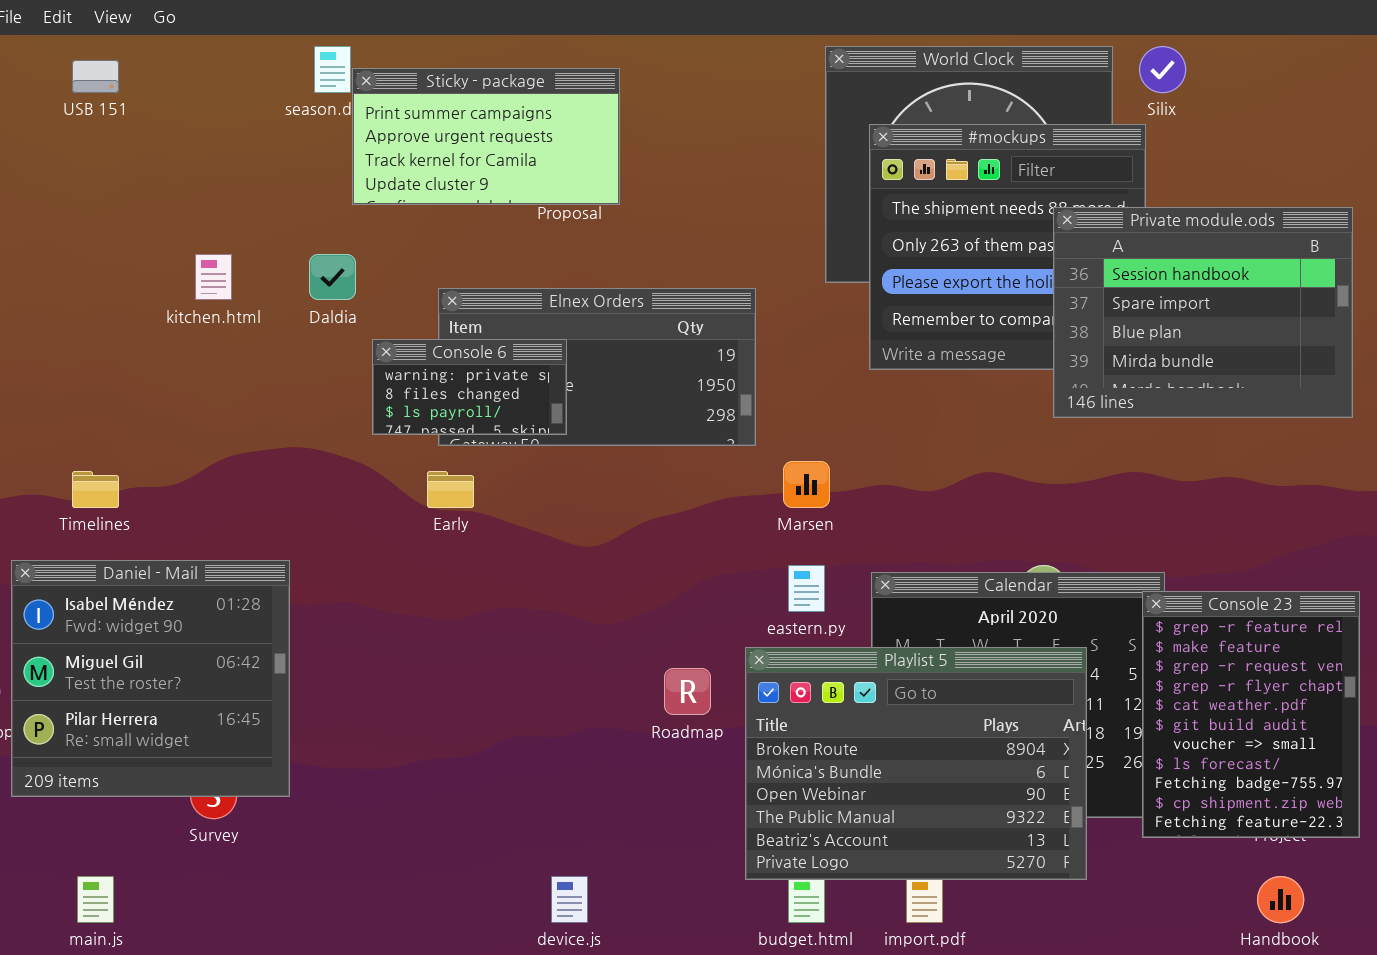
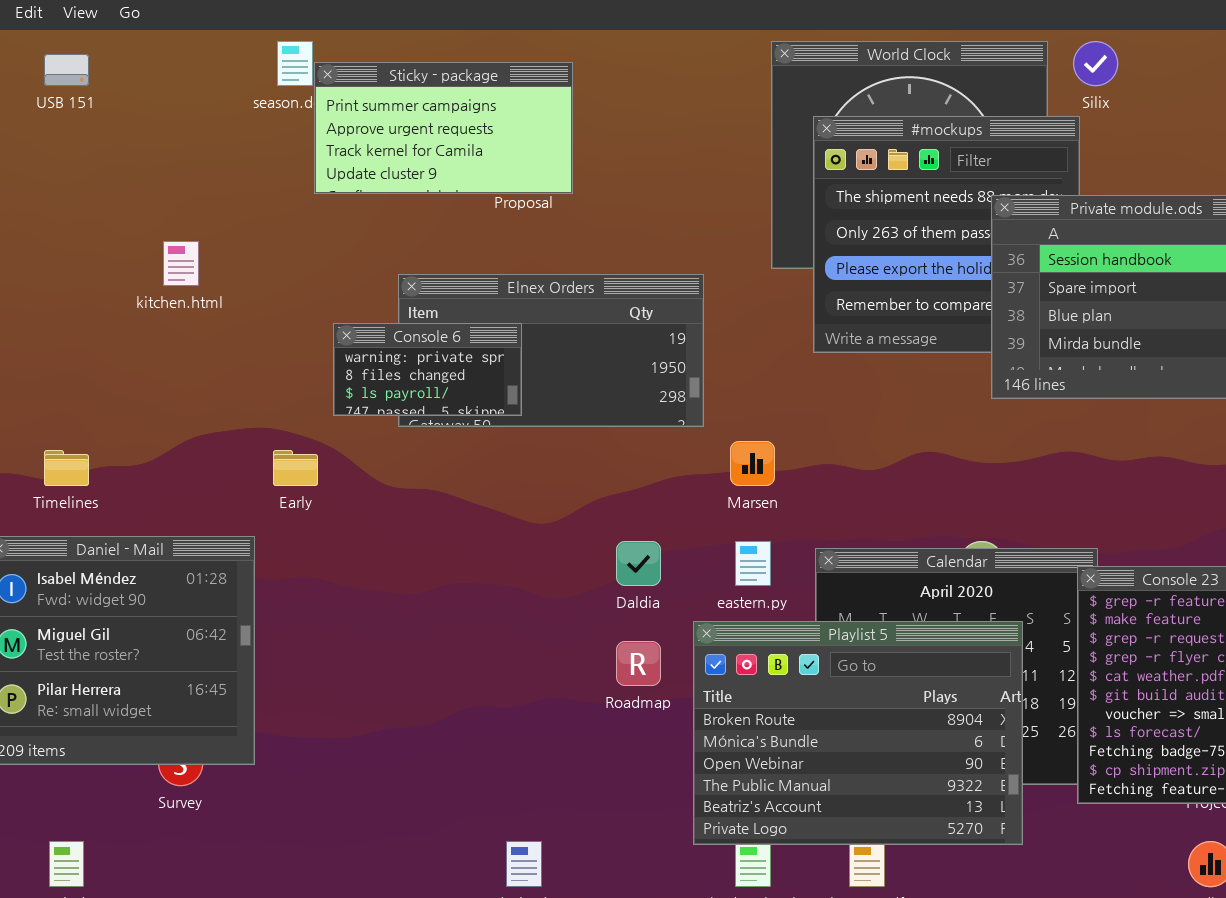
Daldia: [309,254,356,300] -> [616,541,661,586], moved
Early: [427,471,474,508] -> [273,450,318,486], moved

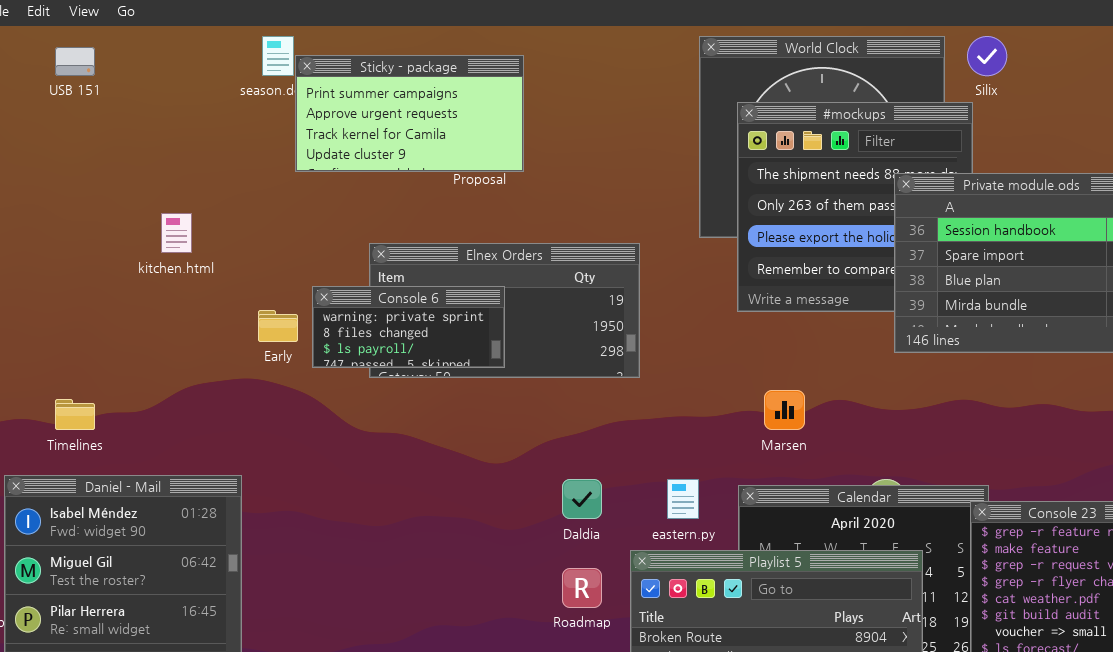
Console 6: [333,323,522,416] -> [312,286,505,368], resized
Marsen: [730,441,775,486] -> [764,390,805,430], moved
Early: [273,450,318,486] -> [258,310,298,342], moved

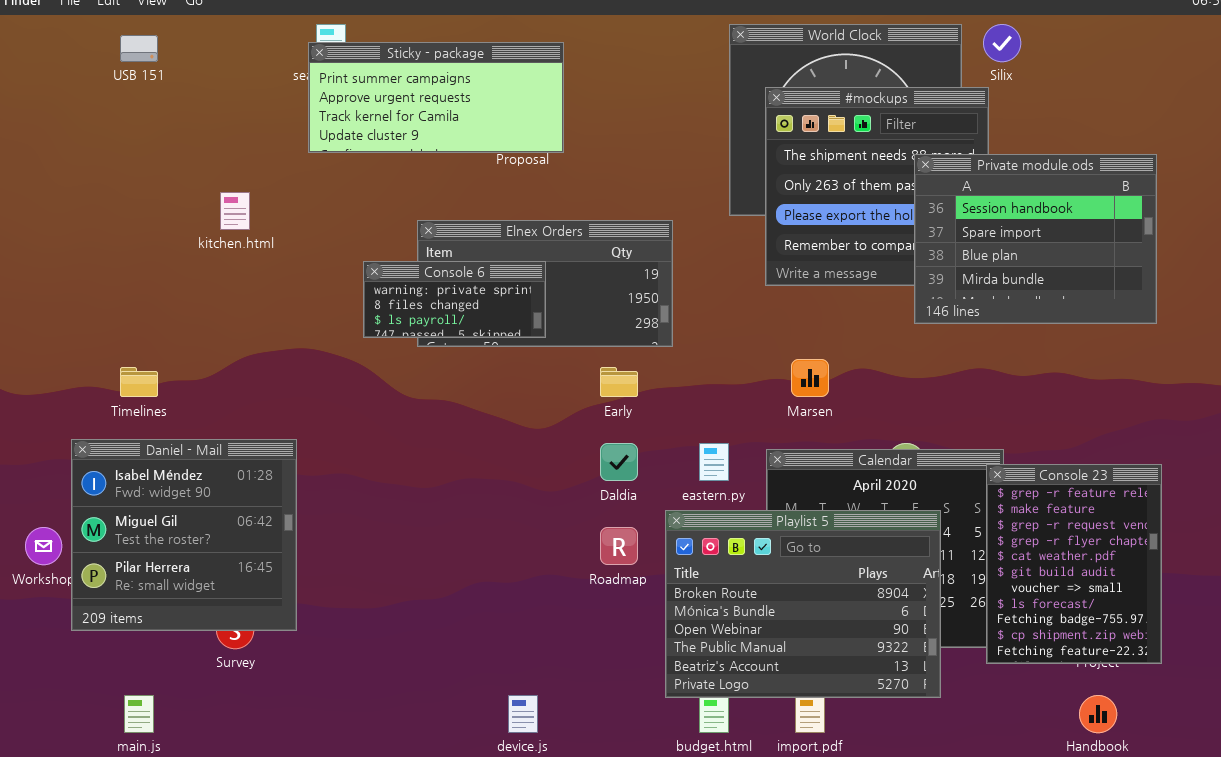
Sticky - package: [295,55,524,172] -> [308,42,564,153], resized
Early: [258,310,298,342] -> [600,367,638,397], moved

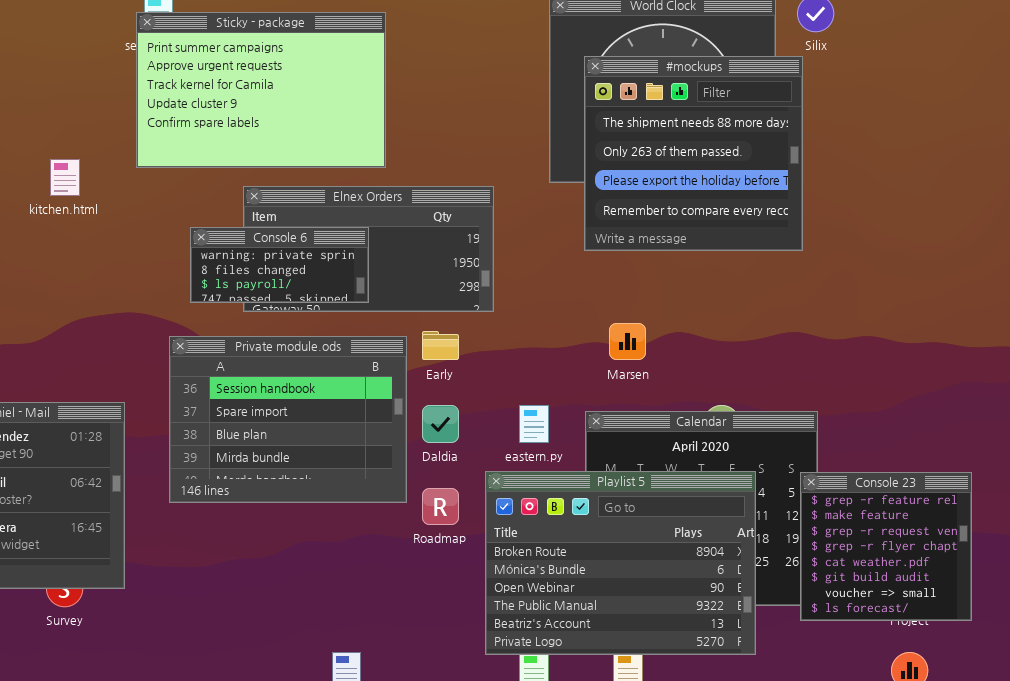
Sticky - package: [308,42,564,153] -> [136,12,386,168], resized
Private module.ods: [914,154,1157,324] -> [169,336,407,503], moved
Console 23: [986,464,1162,664] -> [800,472,972,621], resized

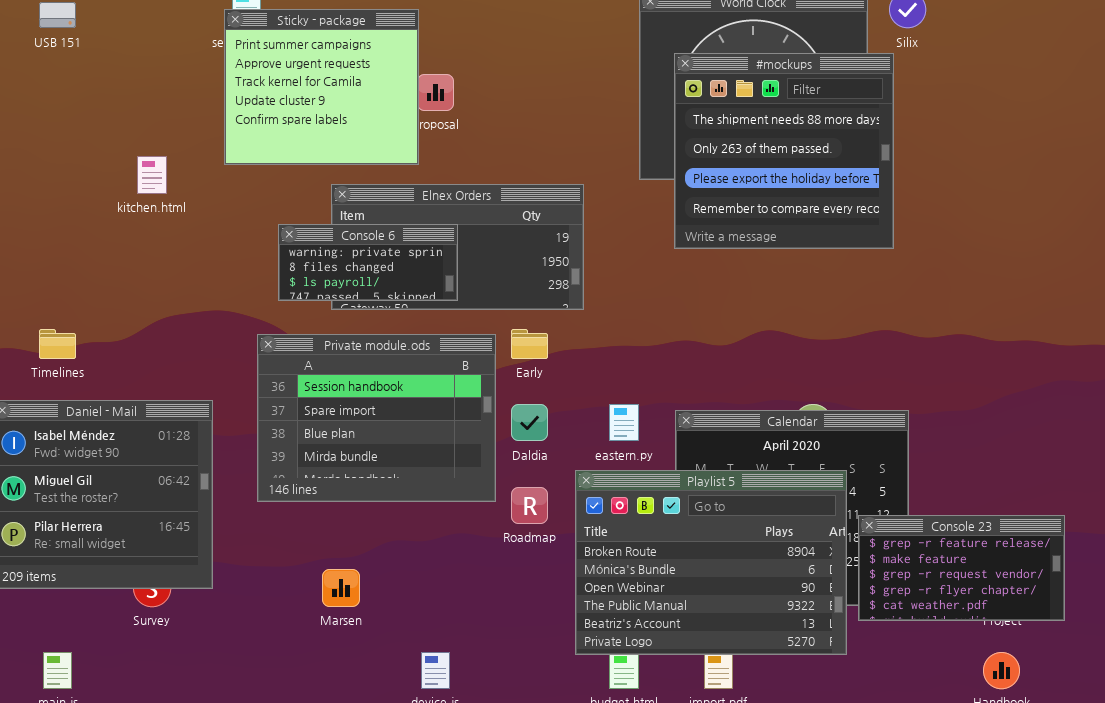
Sticky - package: [136,12,386,168] -> [224,9,419,165], resized
Marsen: [609,323,646,360] -> [322,569,360,607], moved
Console 23: [800,472,972,621] -> [858,515,1065,621], resized

